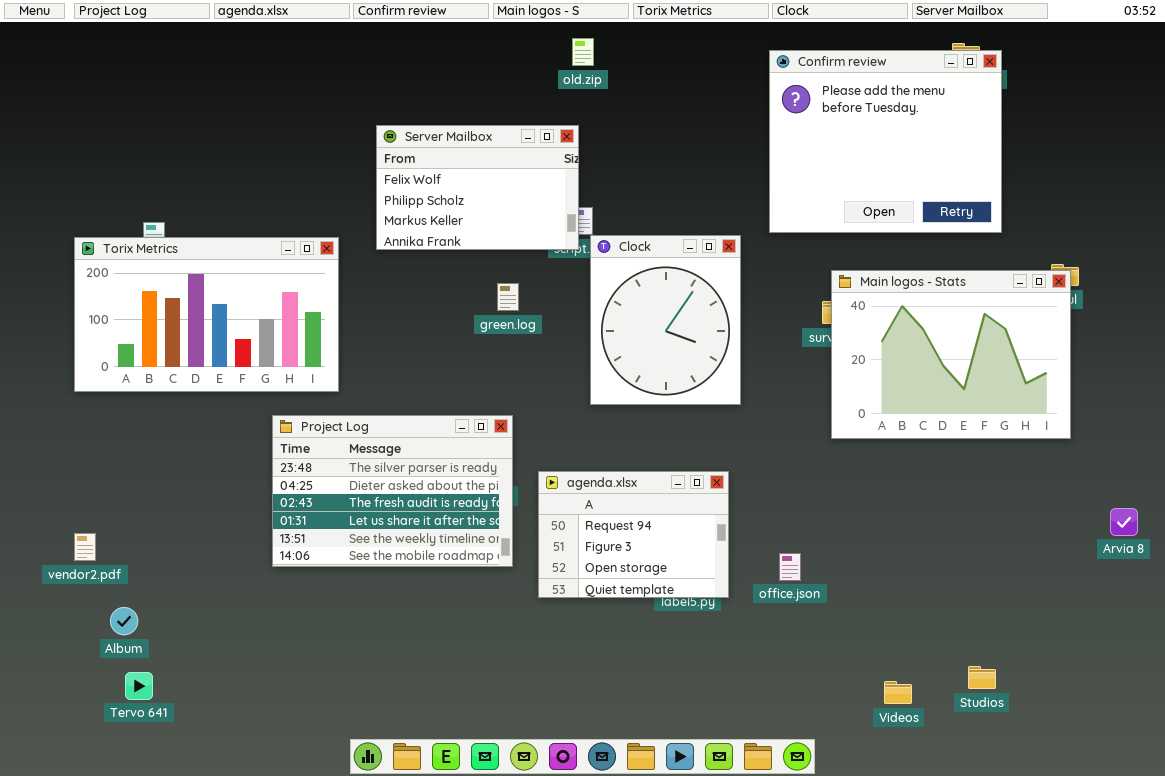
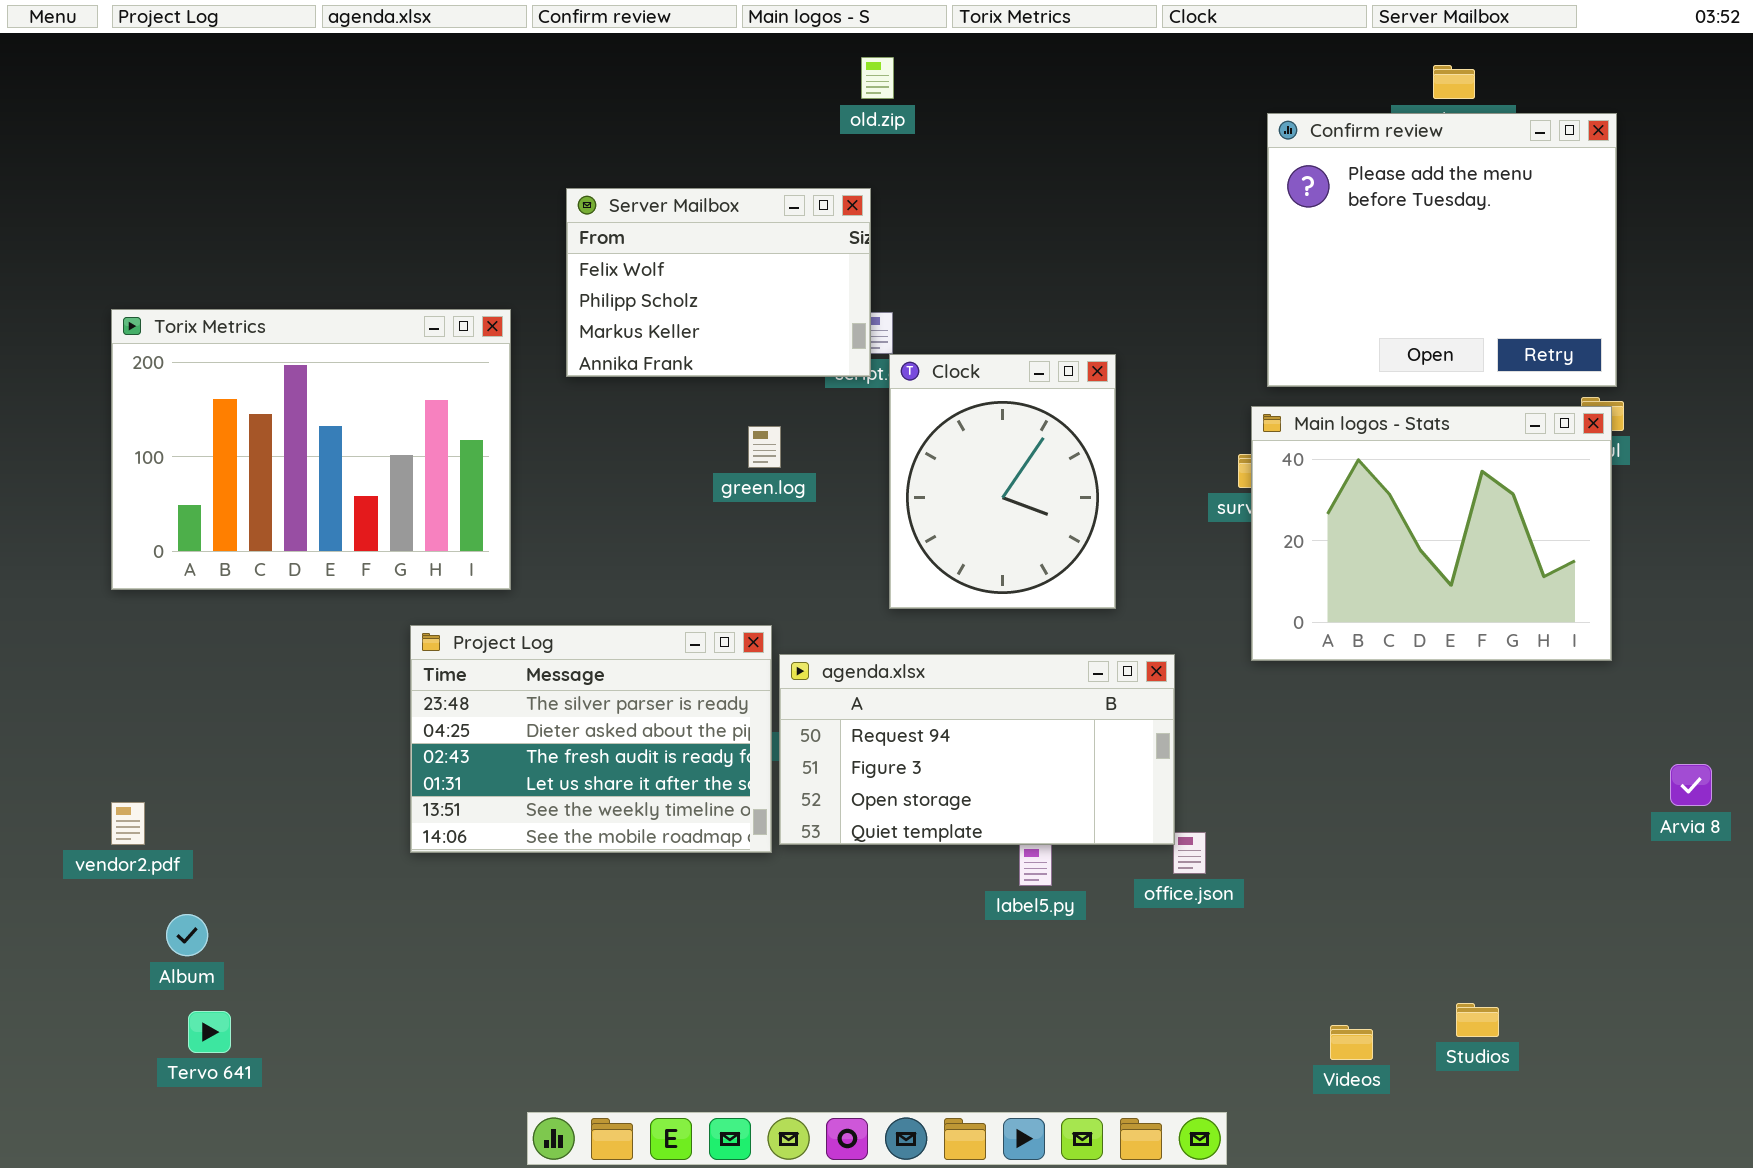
Confirm review: [769,50,1002,233] -> [1267,113,1617,387], moved
Torix Metrics: [74,237,339,392] -> [111,309,511,590], resized
agenda.xlsx: [538,471,729,598] -> [779,654,1175,845], moved, resized

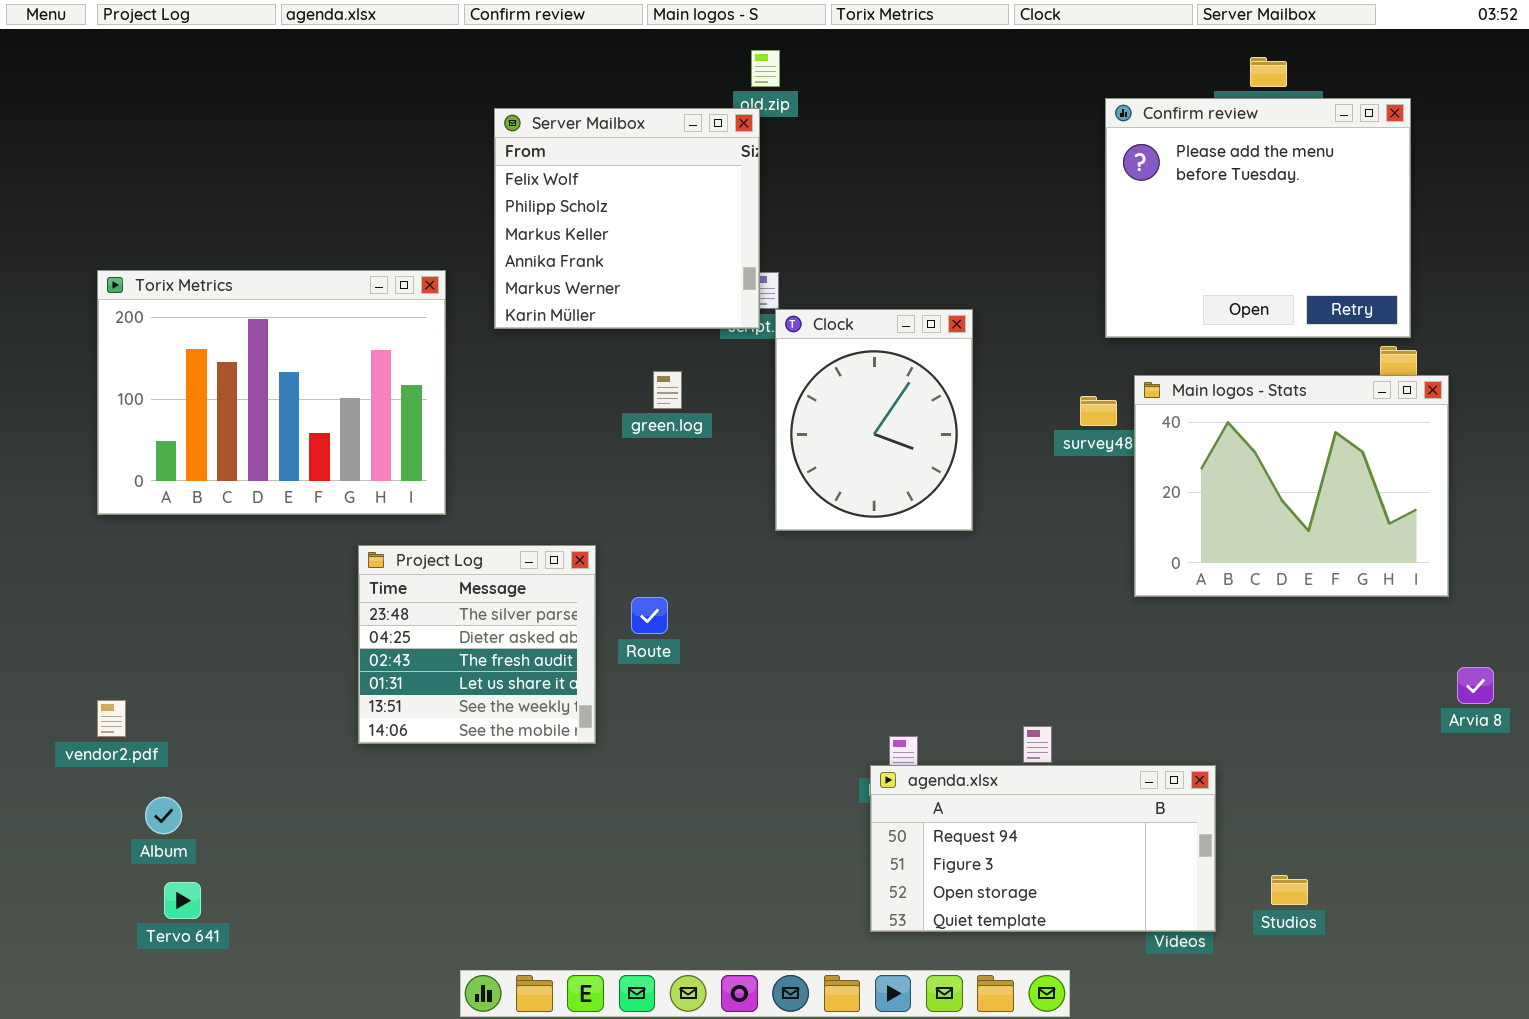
Server Mailbox: [566,188,871,377] -> [494,108,760,329], resized
Main logos - Stats: [1251,406,1612,661] -> [1134,375,1449,597], moved
Project Log: [410,625,772,853] -> [358,545,596,744], resized
agenda.xlsx: [779,654,1175,845] -> [870,765,1216,932], moved

